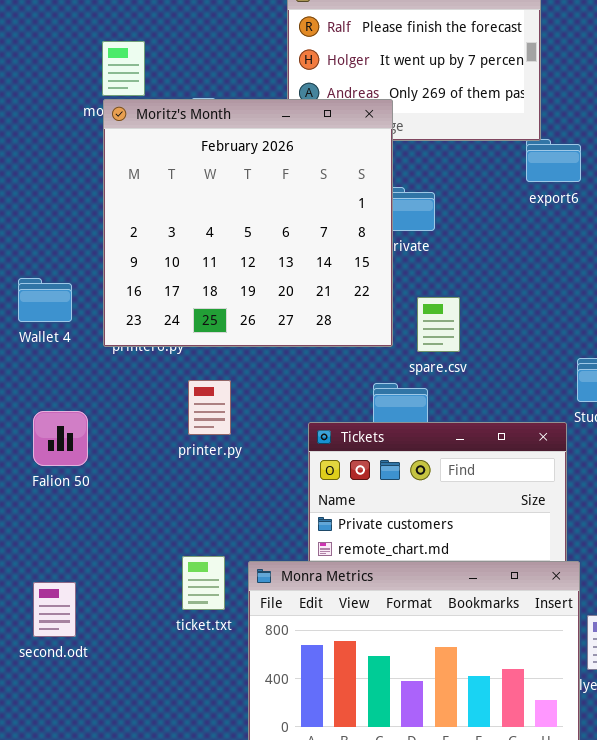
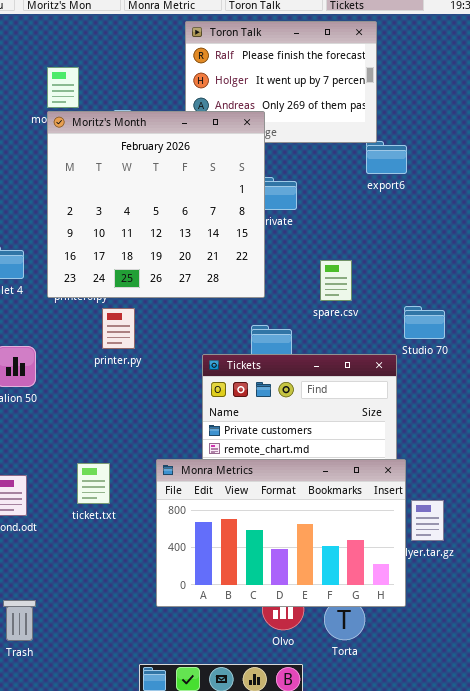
spare.csv: [417,297,460,352] -> [320,260,352,301], moved
printer.py: [188,380,231,435] -> [102,308,135,349], moved
ticket.txt: [182,556,225,610] -> [77,463,110,504], moved

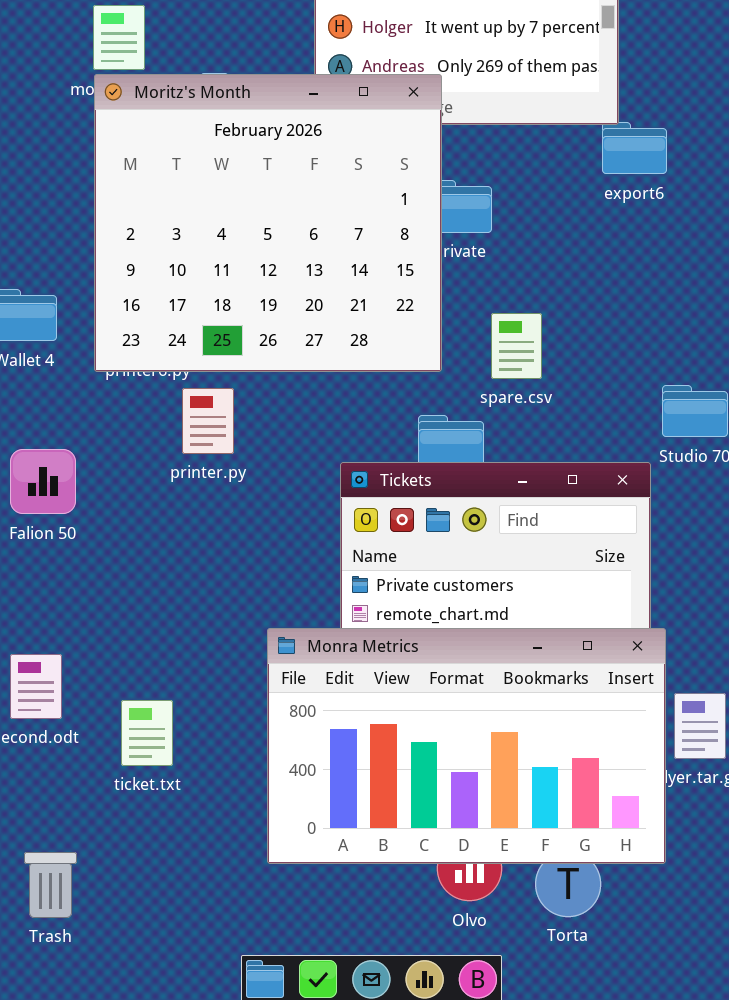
spare.csv: [320,260,352,301] -> [491,313,542,379], moved
ticket.txt: [77,463,110,504] -> [121,700,173,766], moved

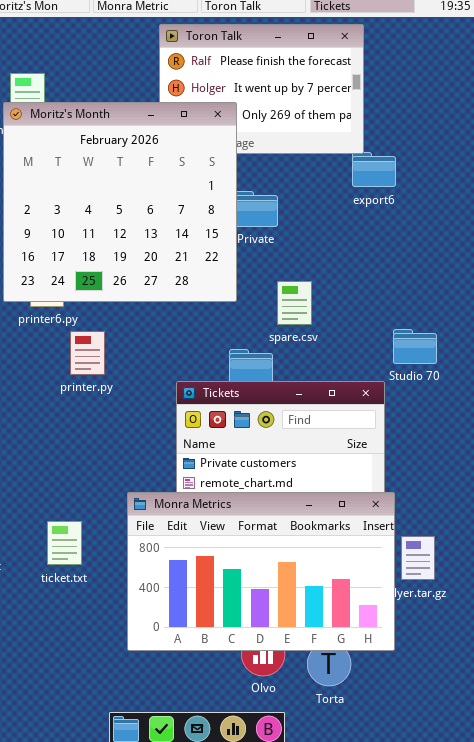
Moritz's Month: [94,74,442,372] -> [3,102,237,302], moved
ticket.txt: [121,700,173,766] -> [47,521,82,565], moved

